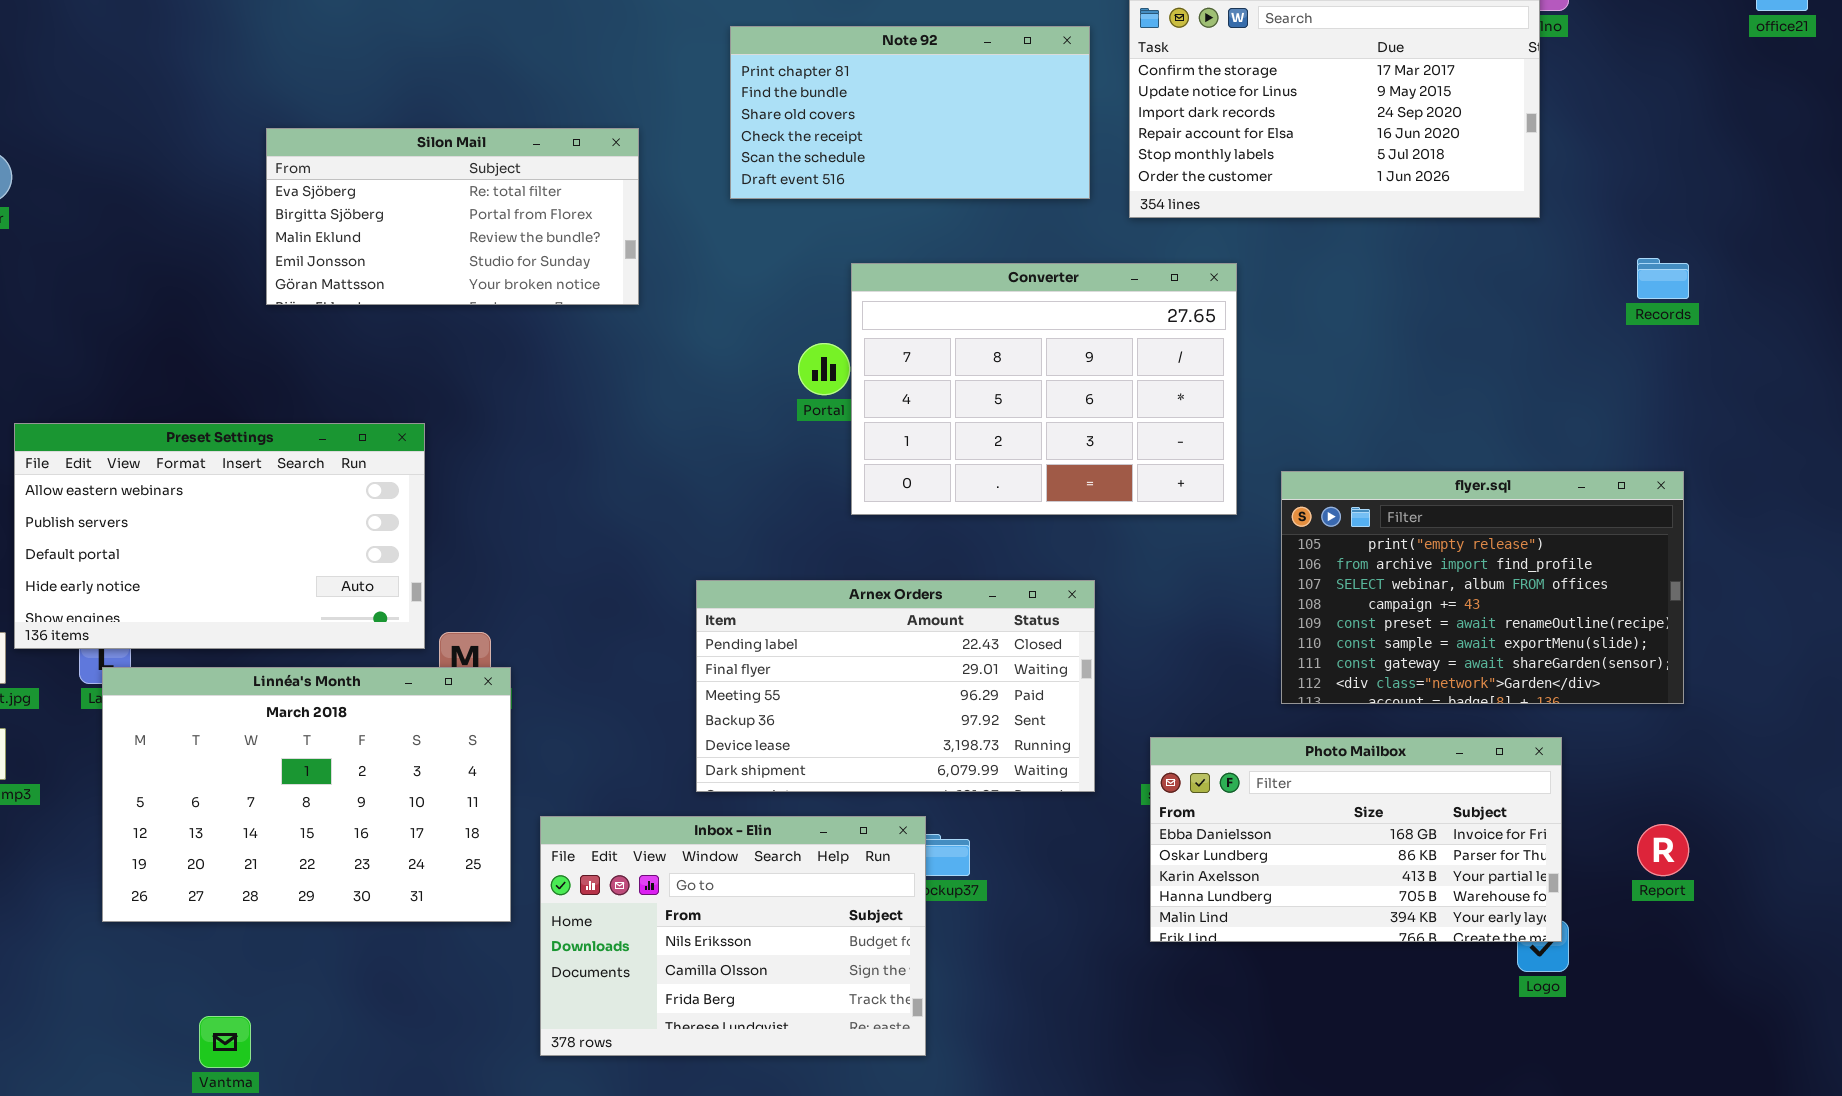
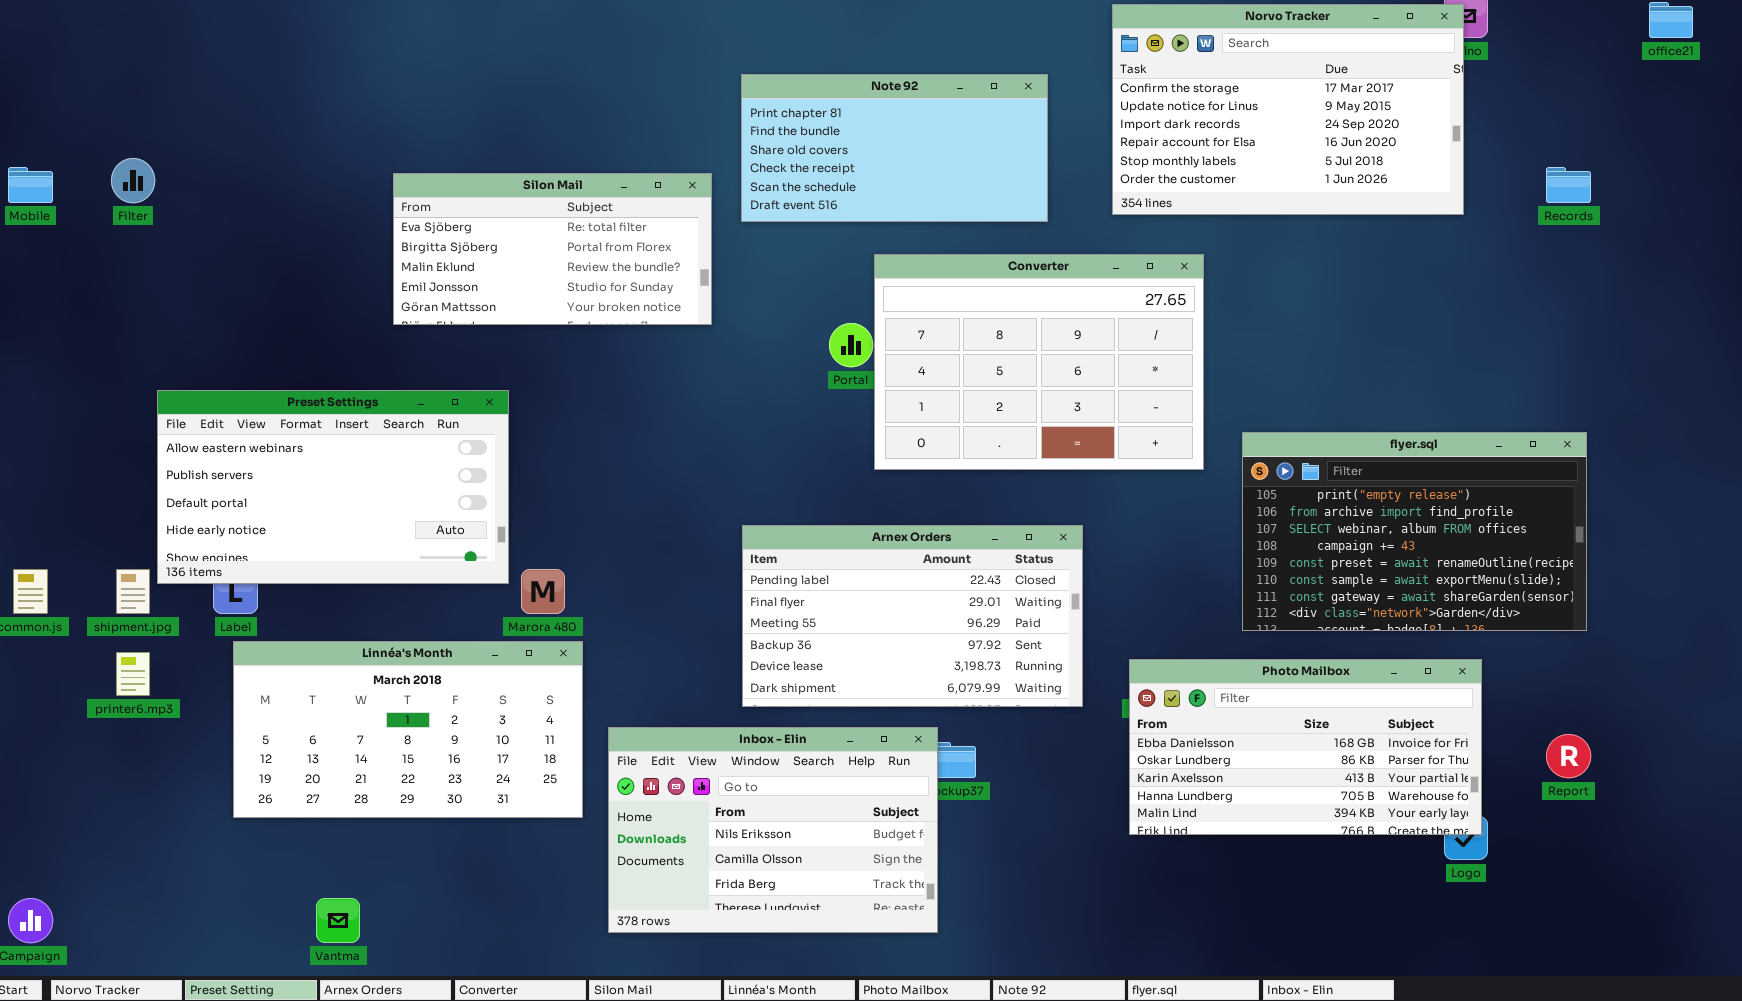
Note 92: [730,26,1090,199] -> [741,74,1048,222], moved
Silon Mail: [266,128,639,305] -> [393,173,712,325], moved
Records: [1637,258,1689,299] -> [1546,167,1591,203], moved
Linnéa's Month: [102,667,511,922] -> [233,641,583,818], resized

